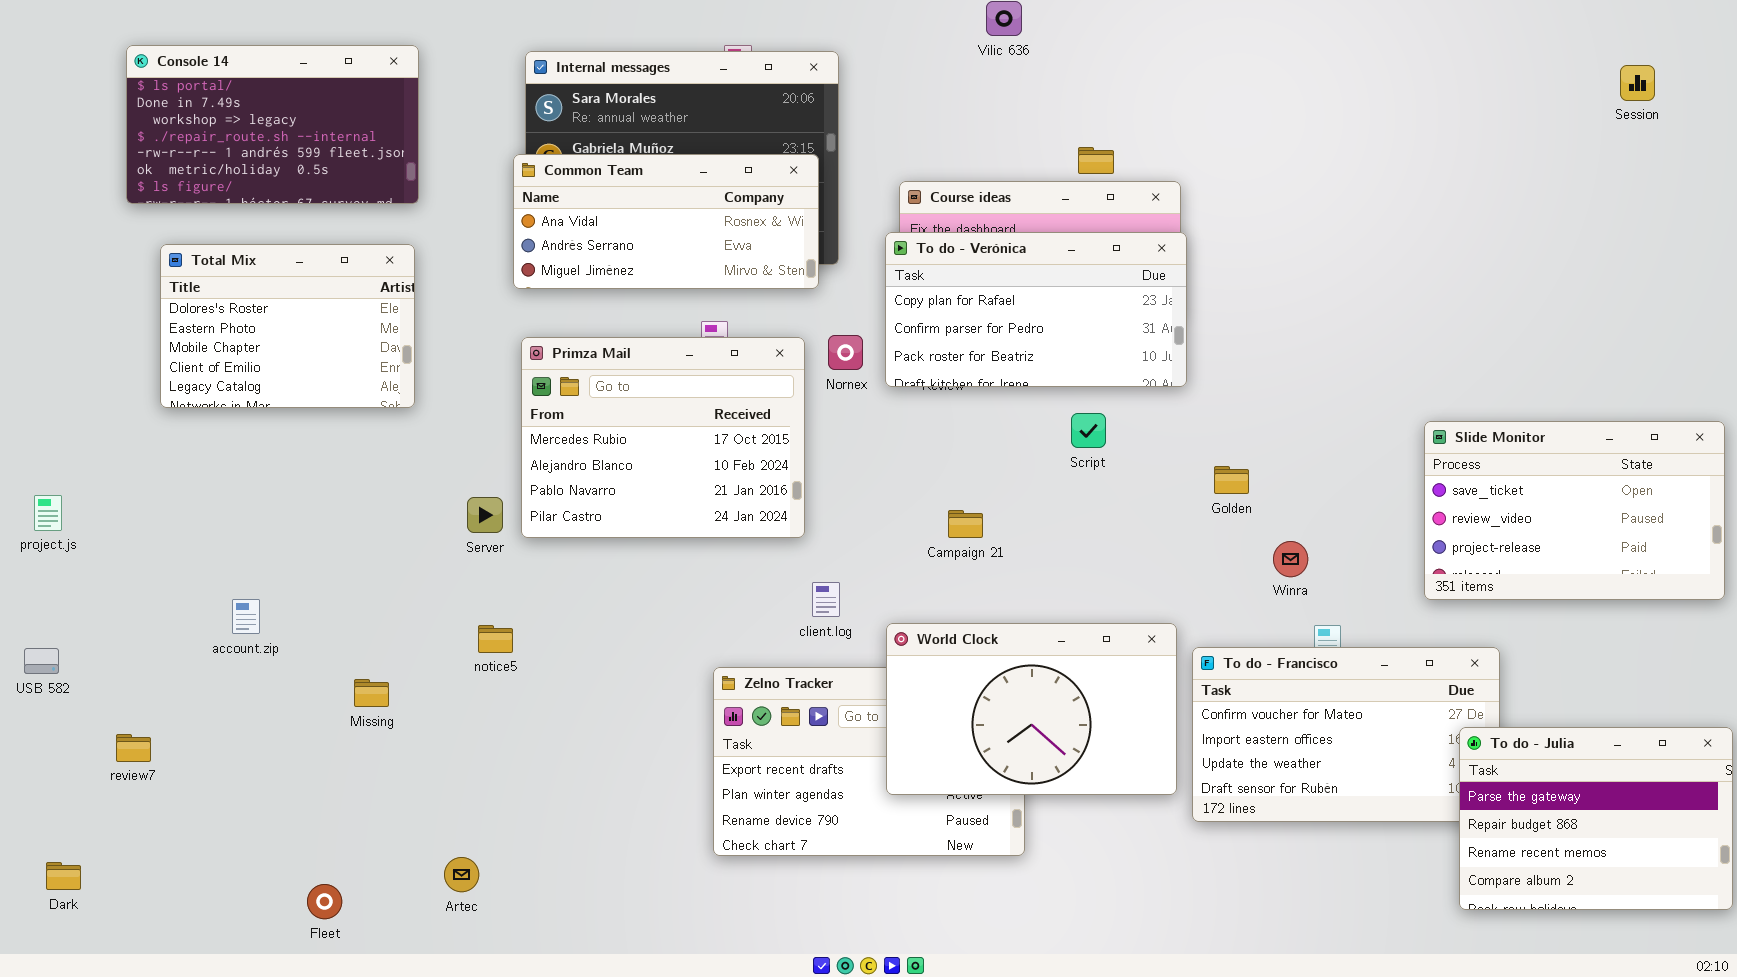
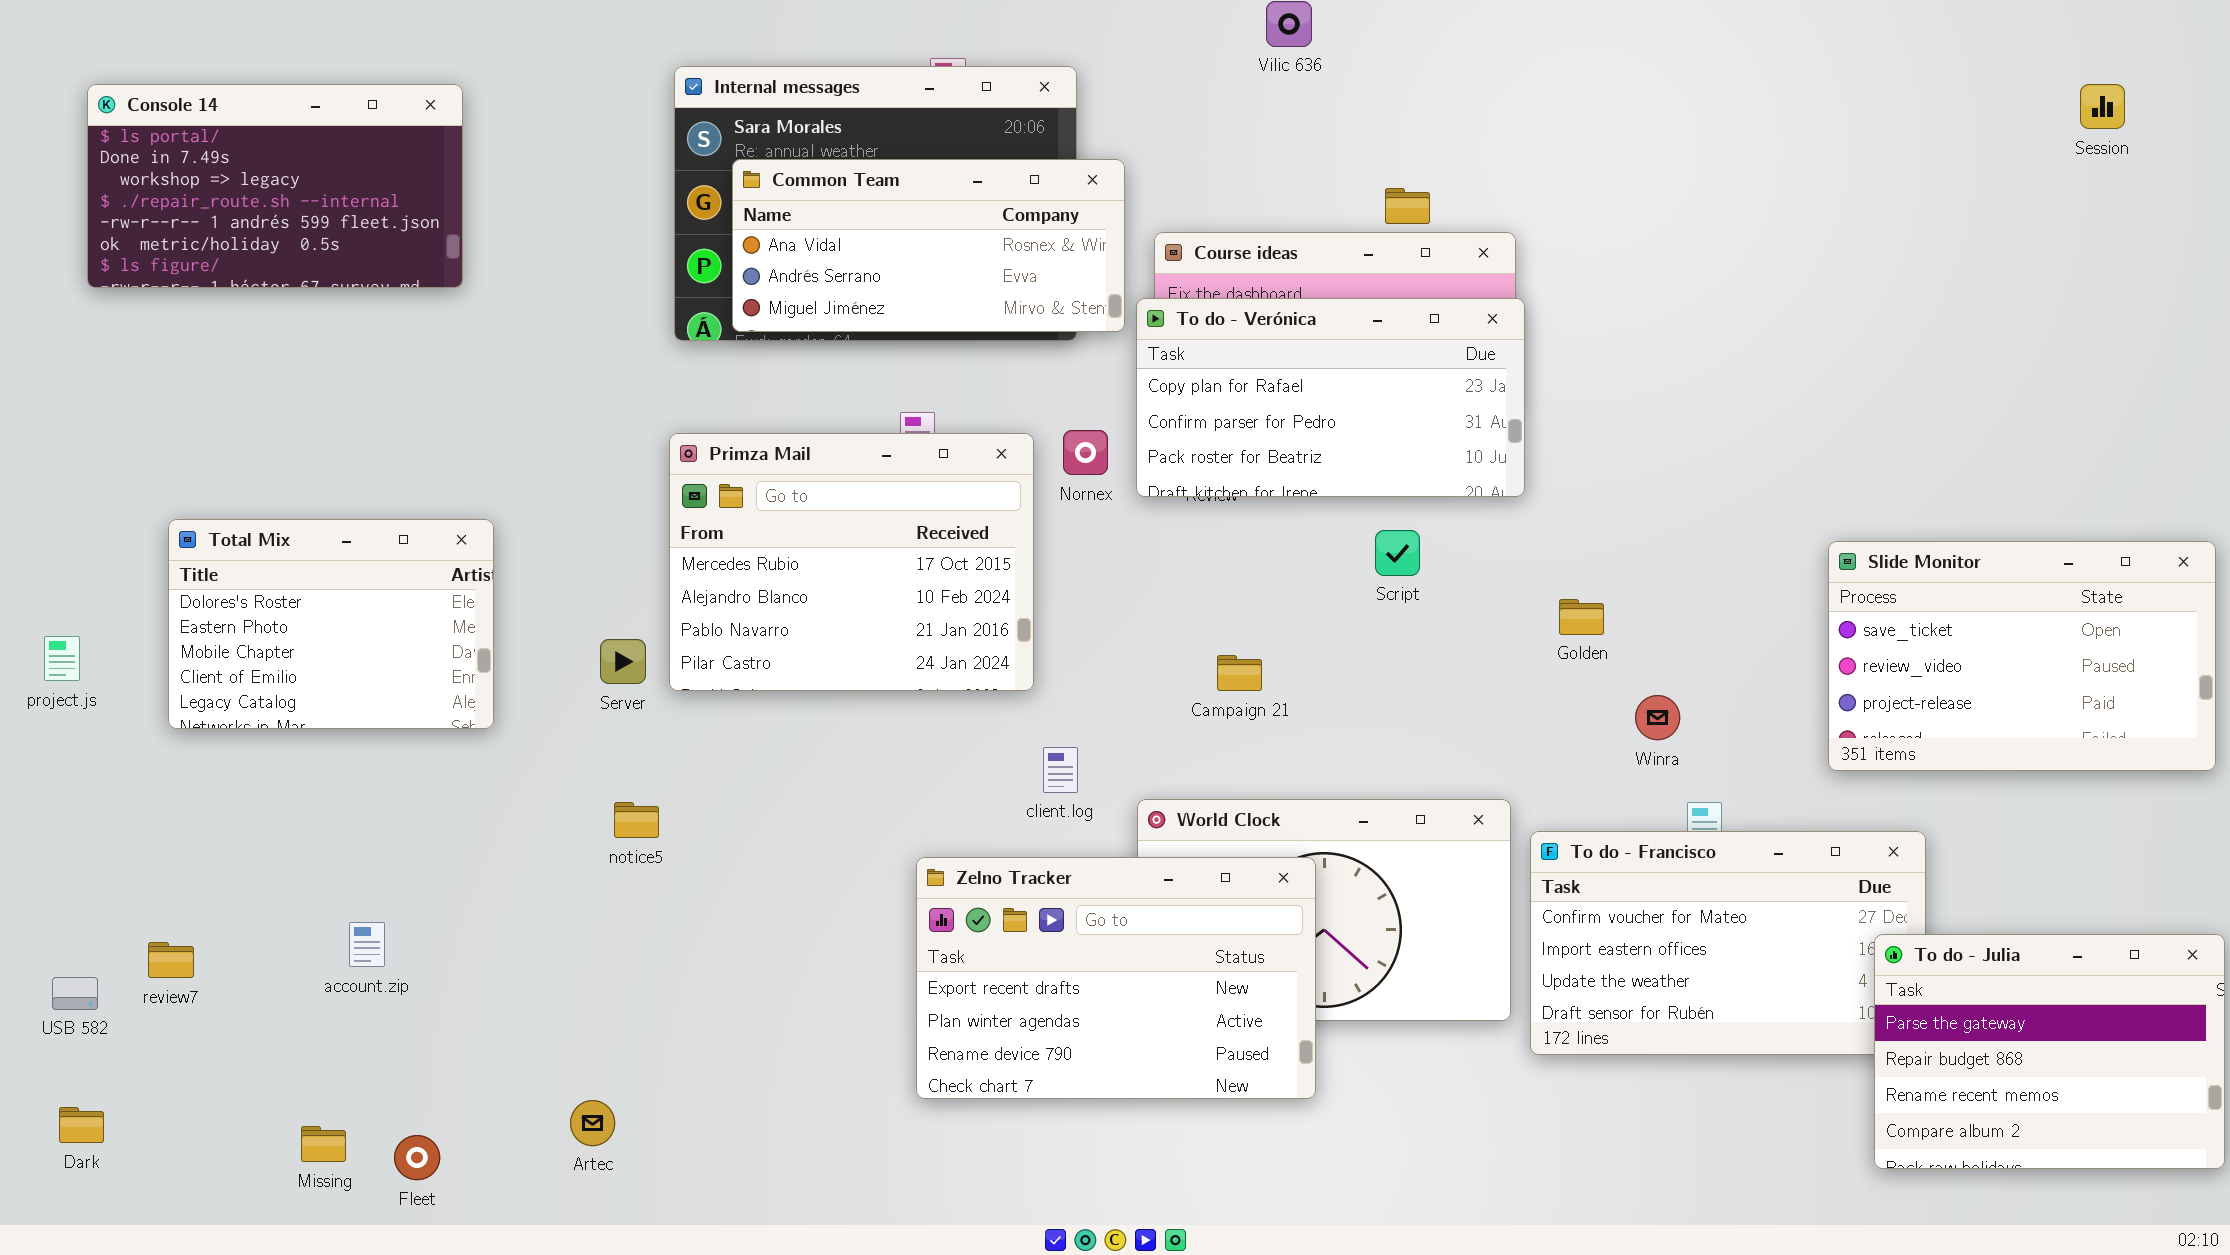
Console 14: [126,45,419,204] -> [87,84,463,288], moved
Common Team: [513,154,819,289] -> [732,159,1125,332], moved
Total Mix: [160,244,415,408] -> [168,519,494,729], moved
account.zip: [232,599,260,634] -> [349,922,385,967], moved
USB 582: [24,648,59,674] -> [52,977,98,1010], moved
Zelno Tracker: [713,667,1025,856] -> [916,857,1316,1099], raised
Missing: [354,679,389,707] -> [301,1126,346,1162], moved

